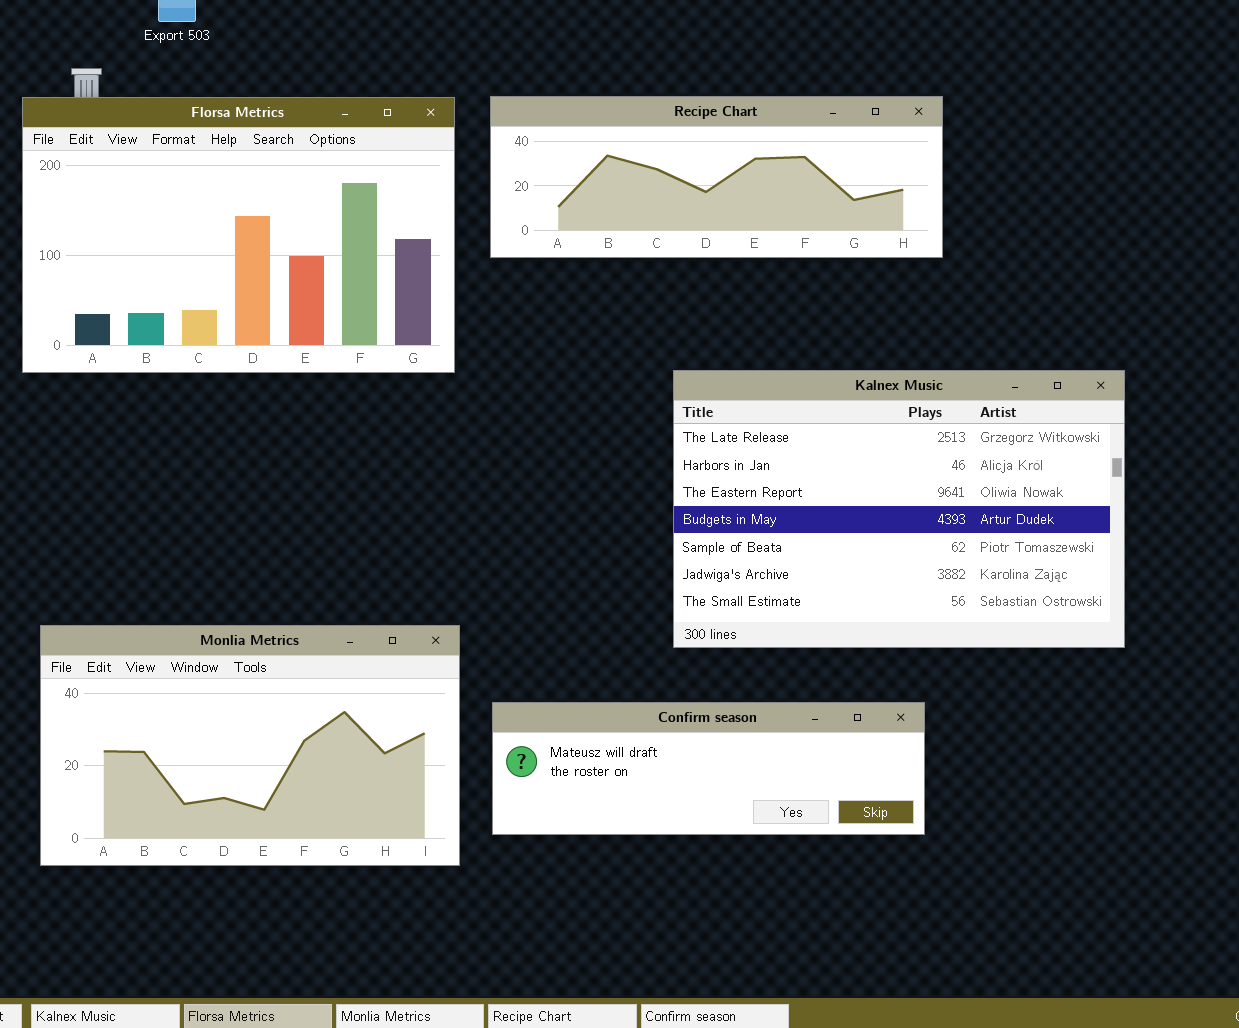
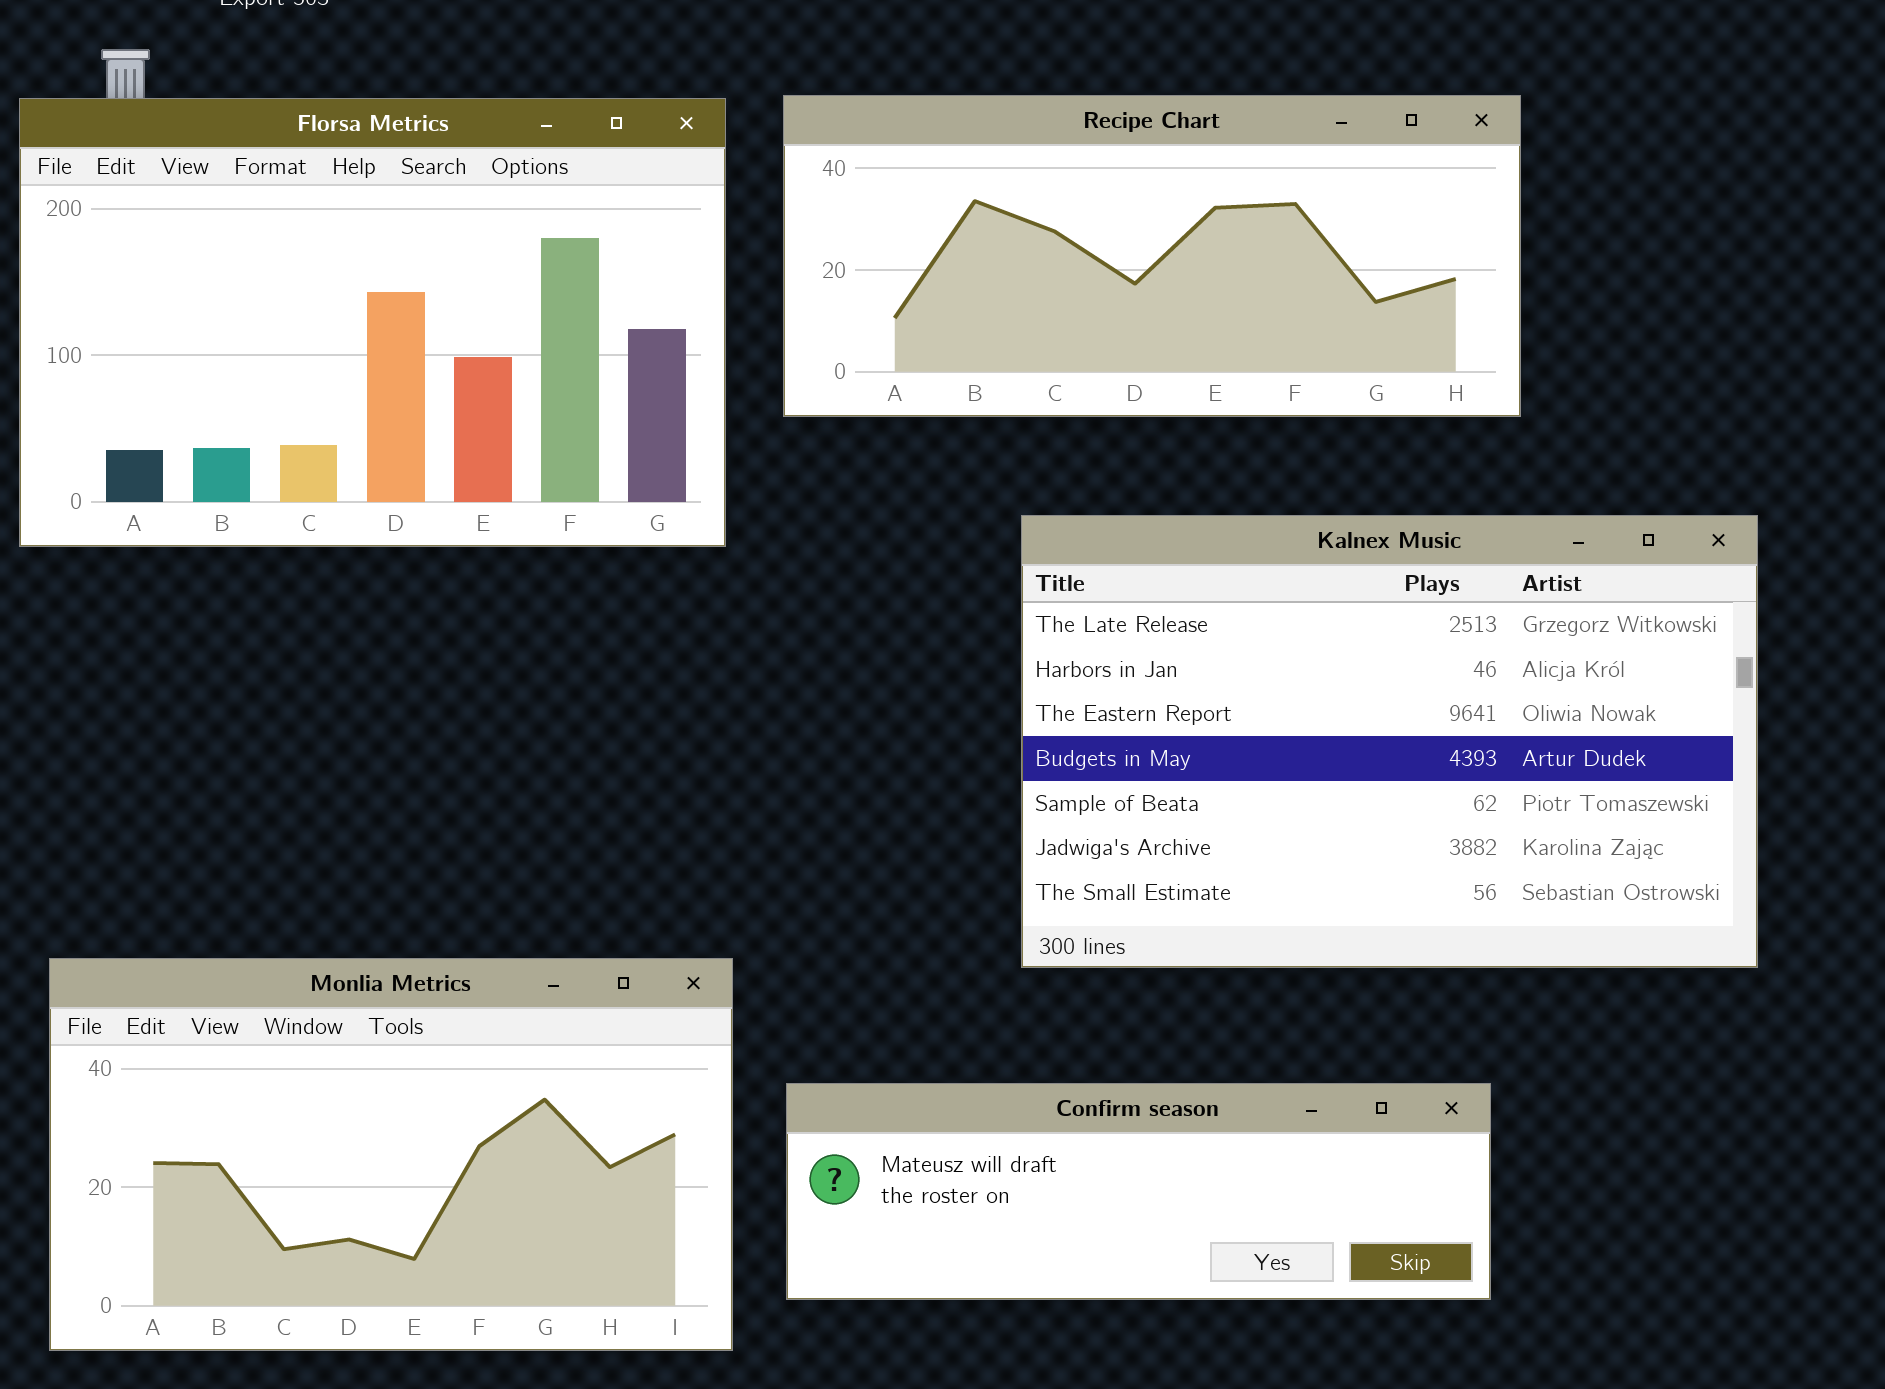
Recipe Chart: [490,96,943,258] -> [783,95,1521,417], resized
Kalnex Music: [673,370,1125,648] -> [1021,515,1758,968], moved

